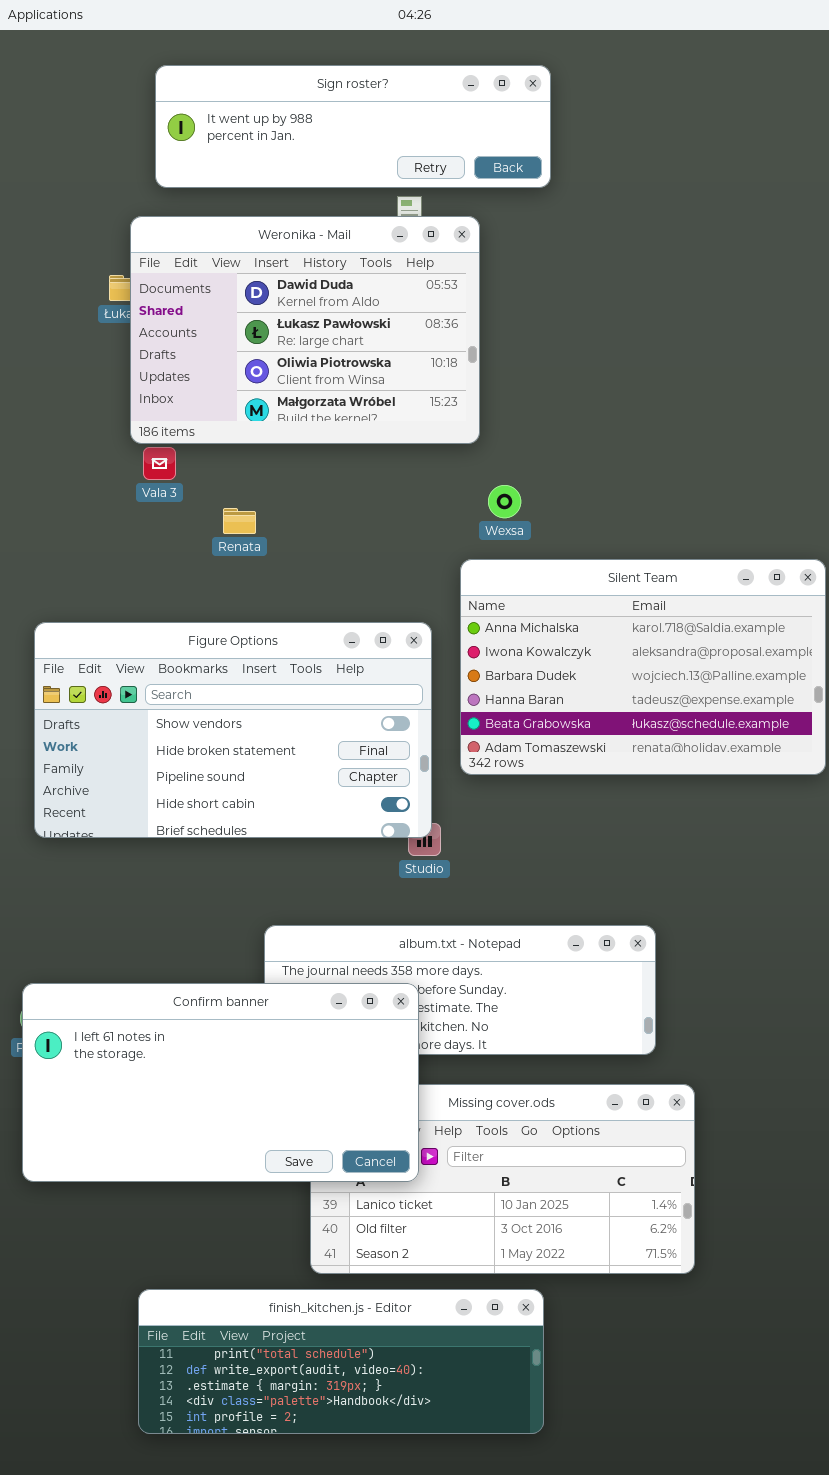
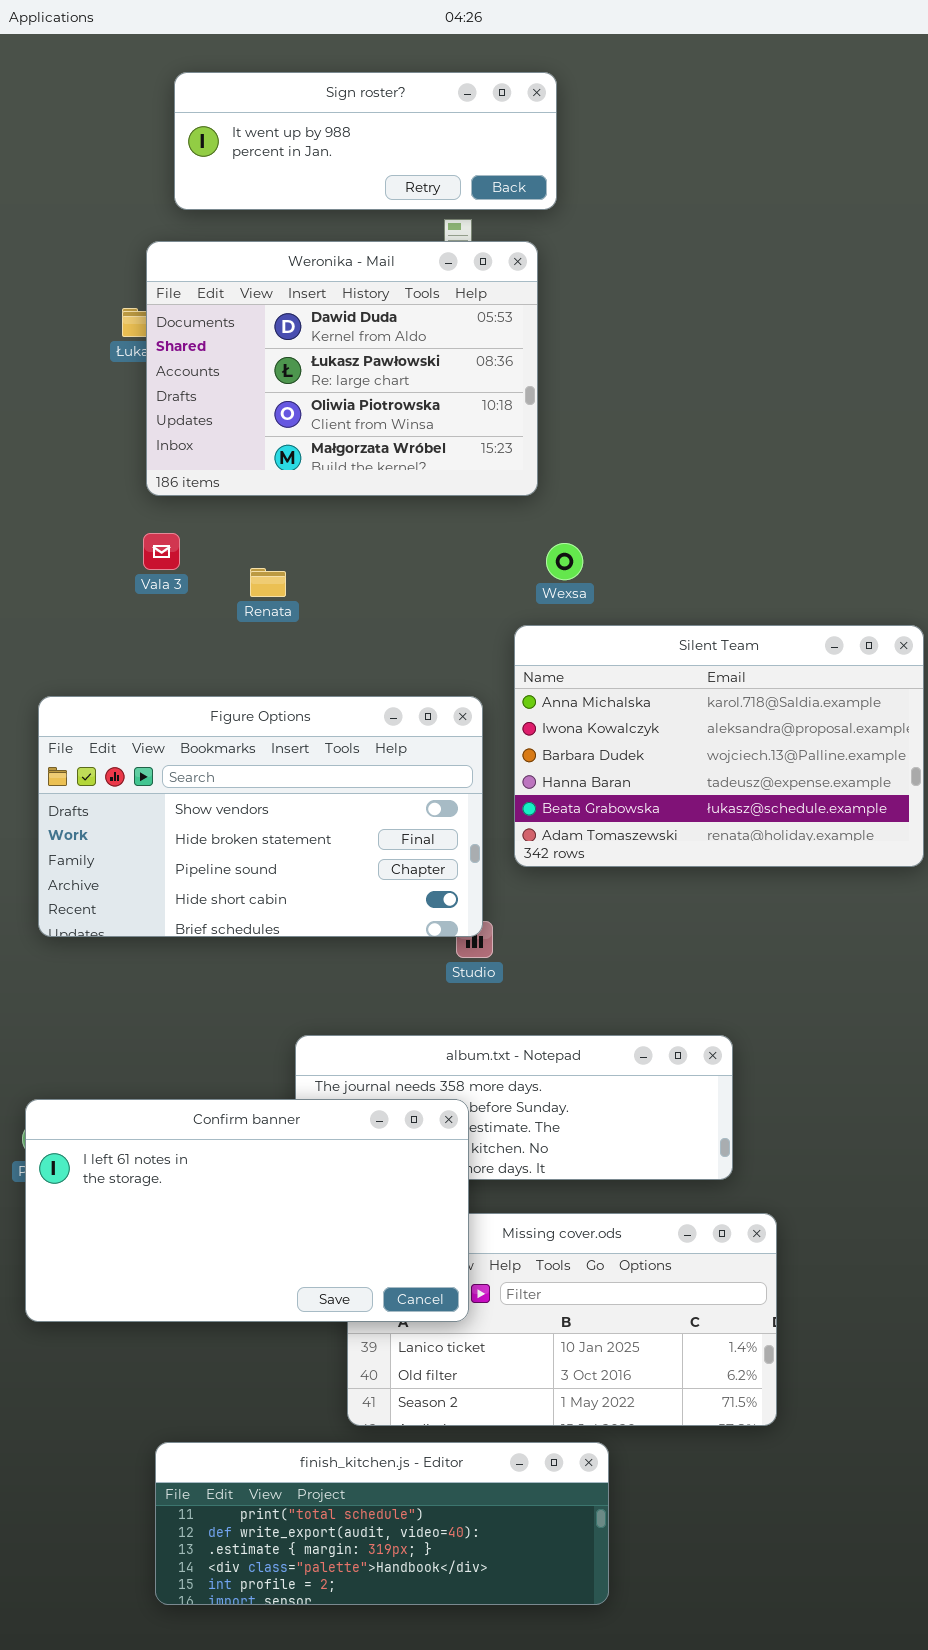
Sign roster?: [155,65,551,188] -> [174,72,557,210], resized
Vala 3: [143,447,176,480] -> [143,533,180,570], moved

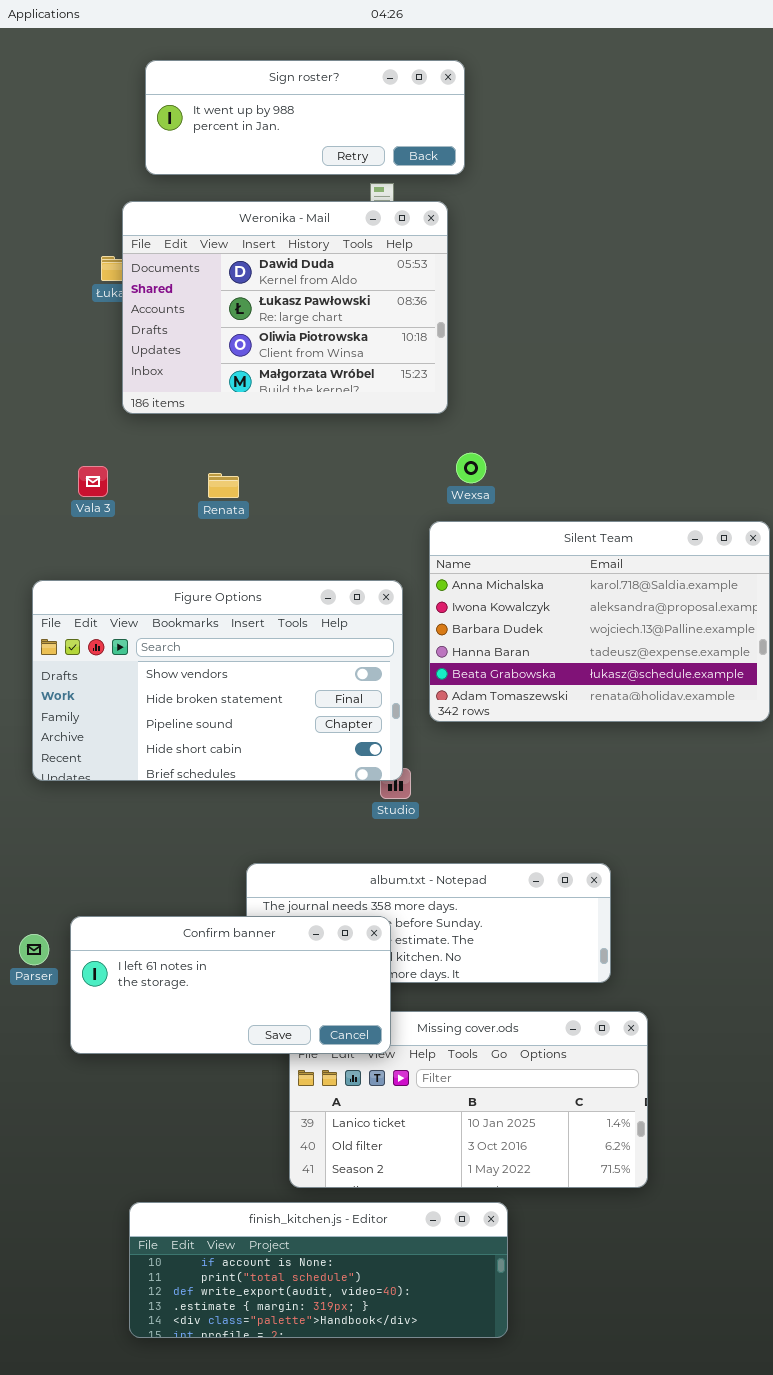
Vala 3: [143,533,180,570] -> [78,466,108,497], moved
Confirm banner: [25,1099,469,1322] -> [70,916,391,1054], resized
finish_kitchen.js - Editor: [155,1442,609,1605] -> [129,1202,508,1338], scrolled up 1 row

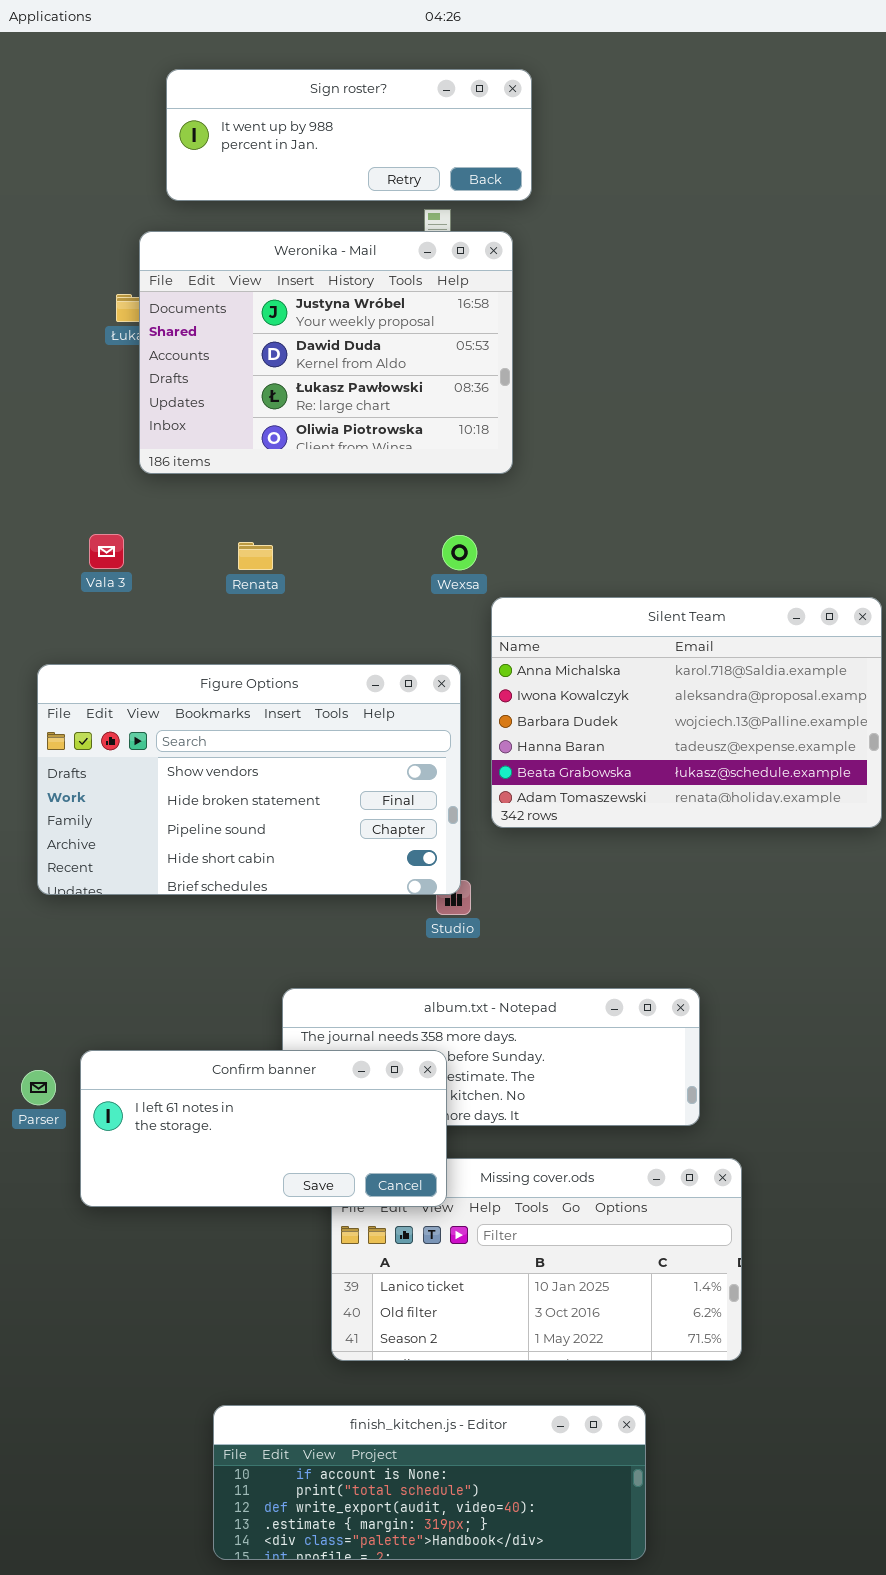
Weronika - Mail: [122,201,448,414] -> [139,231,513,474], scrolled up 1 row
Wexsa: [456,453,486,483] -> [442,535,477,570], moved
finish_kitchen.js - Editor: [129,1202,508,1338] -> [213,1405,646,1560], moved

